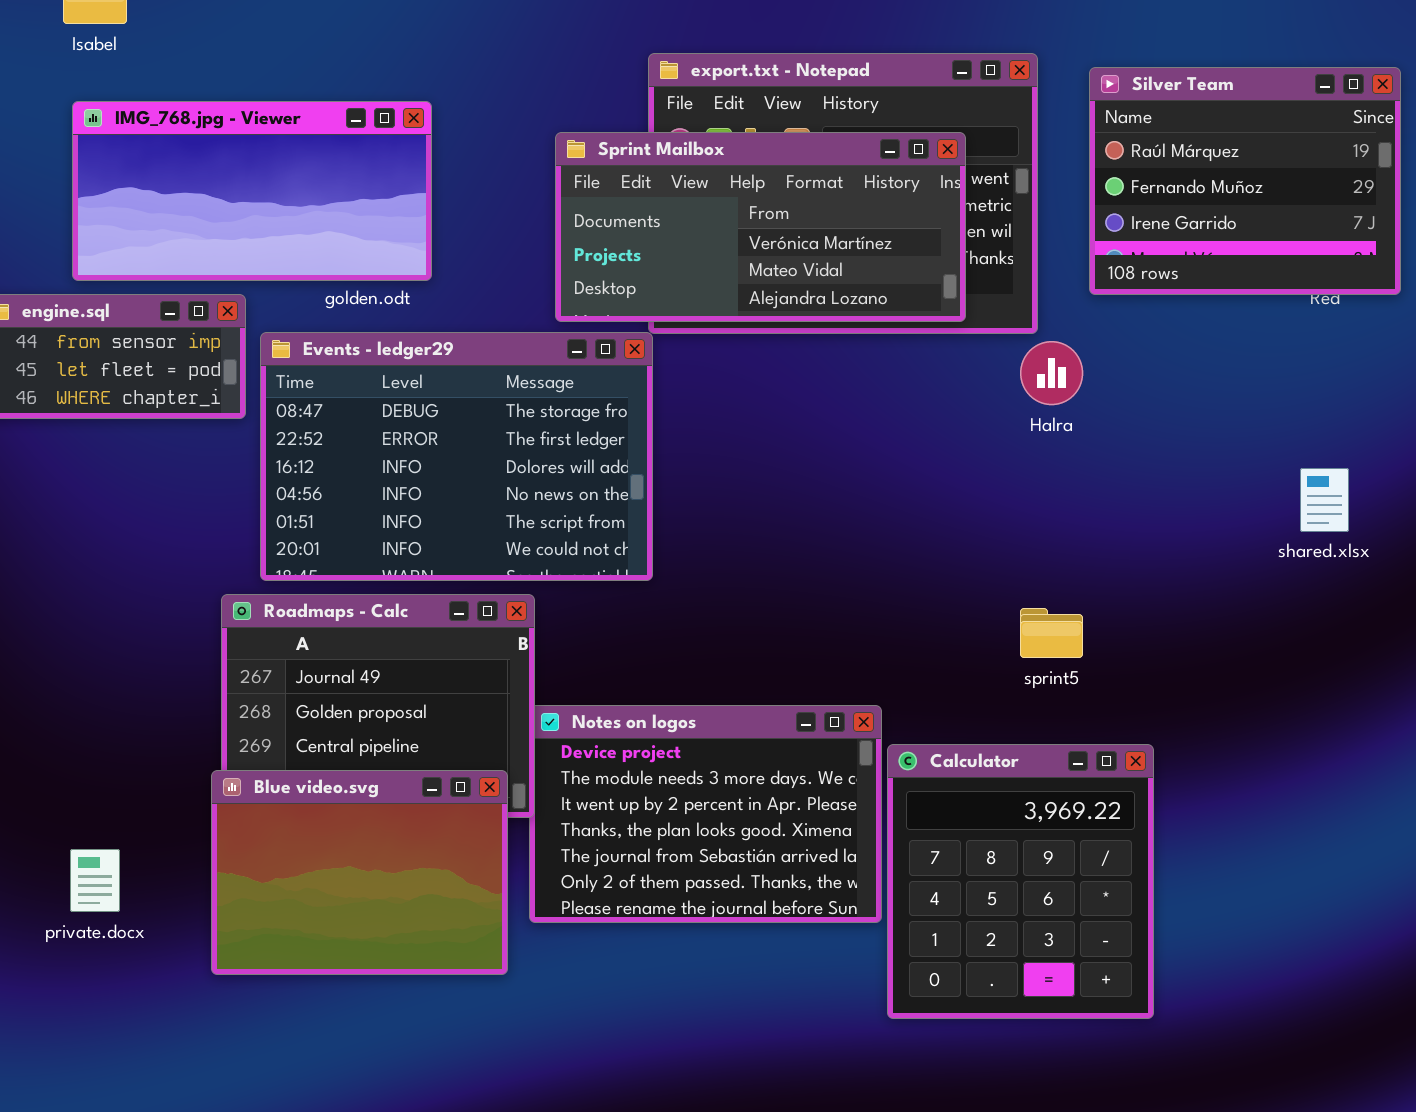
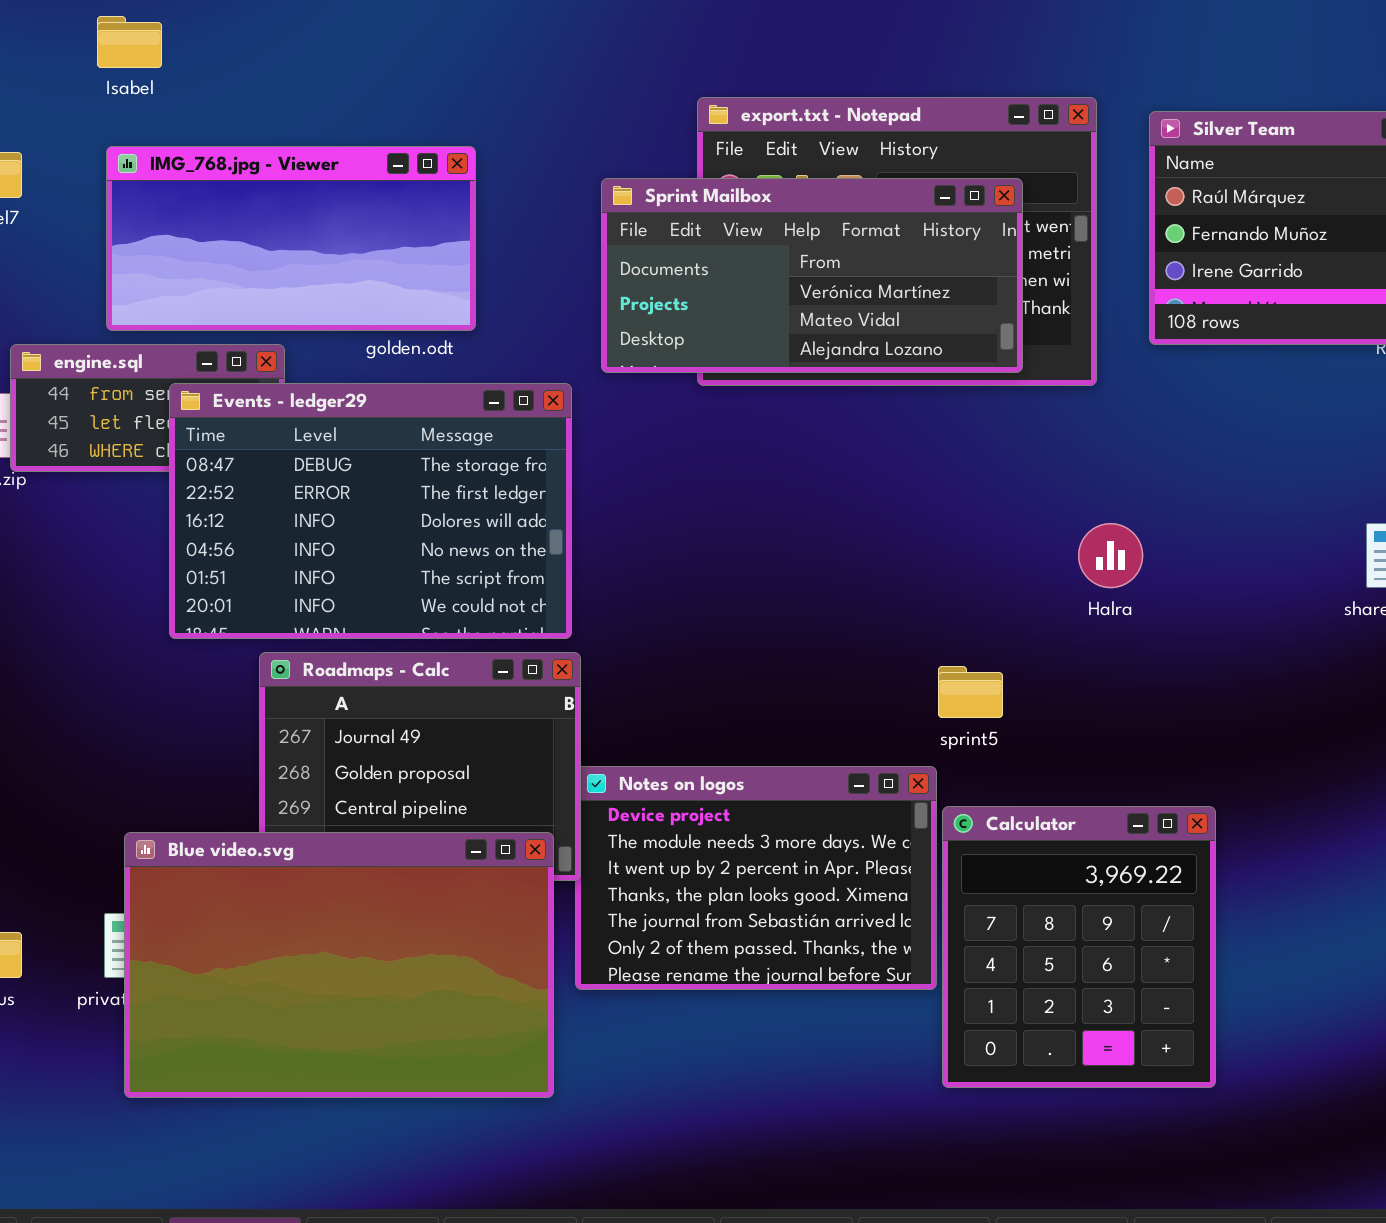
Events - ledger29: [260,332,653,581] -> [169,383,572,639], moved
Halra: [1020,341,1083,405] -> [1078,523,1143,588], moved
sprint5: [1020,608,1083,658] -> [938,666,1003,718], moved
Blue video.svg: [211,770,508,975] -> [124,832,554,1098], resized

